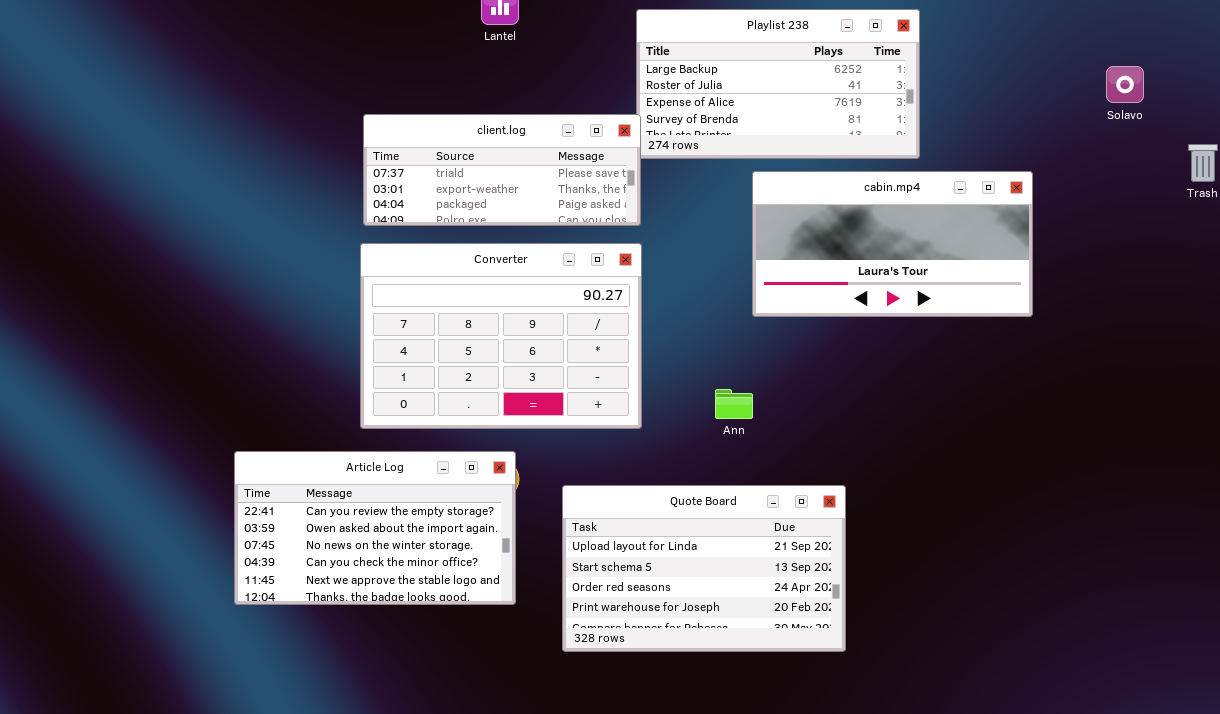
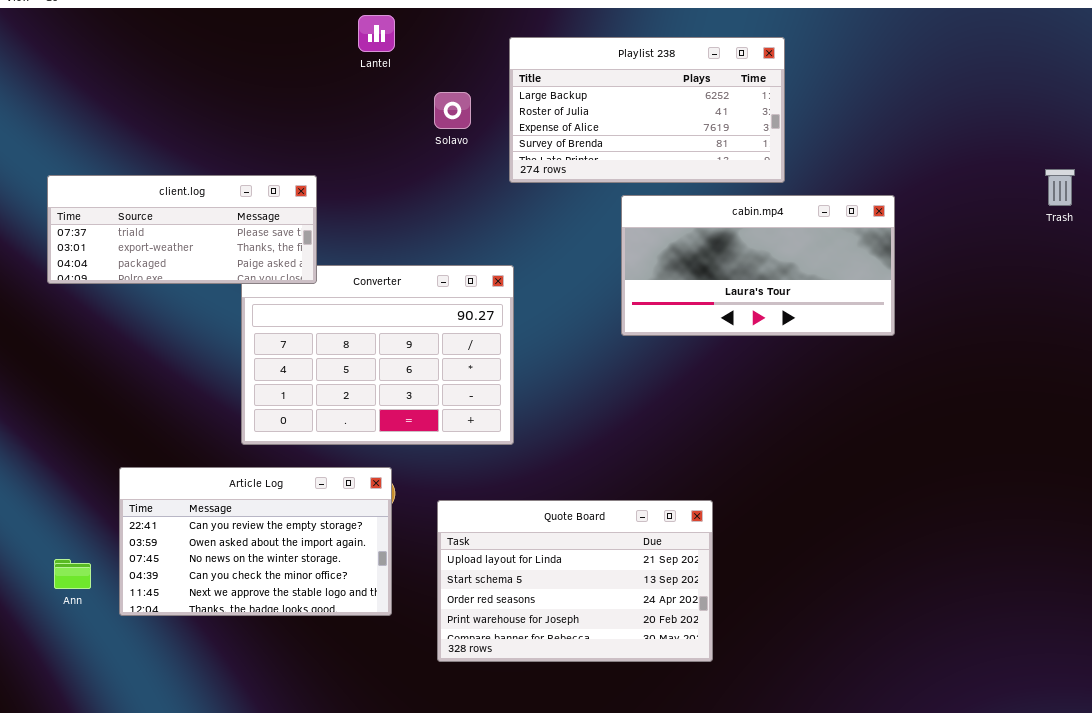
Solavo: [1106,66,1144,103] -> [434,92,471,129], moved
client.log: [363,114,641,226] -> [47,175,317,284], moved
Ann: [715,389,753,419] -> [54,559,91,589], moved

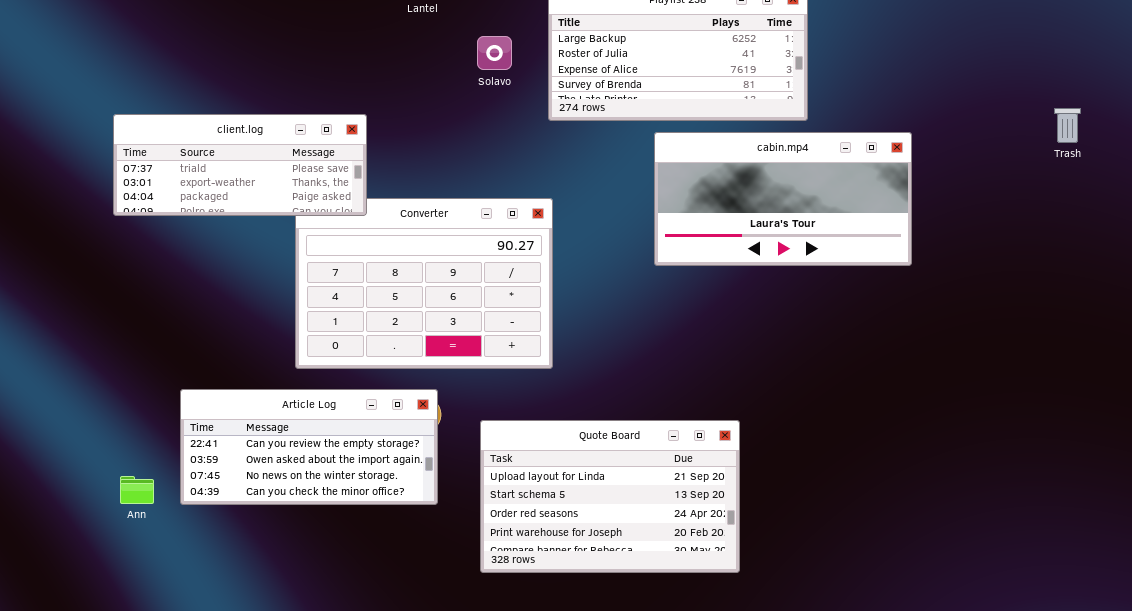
Article Log: [119,467,392,616] -> [180,389,438,505], resized

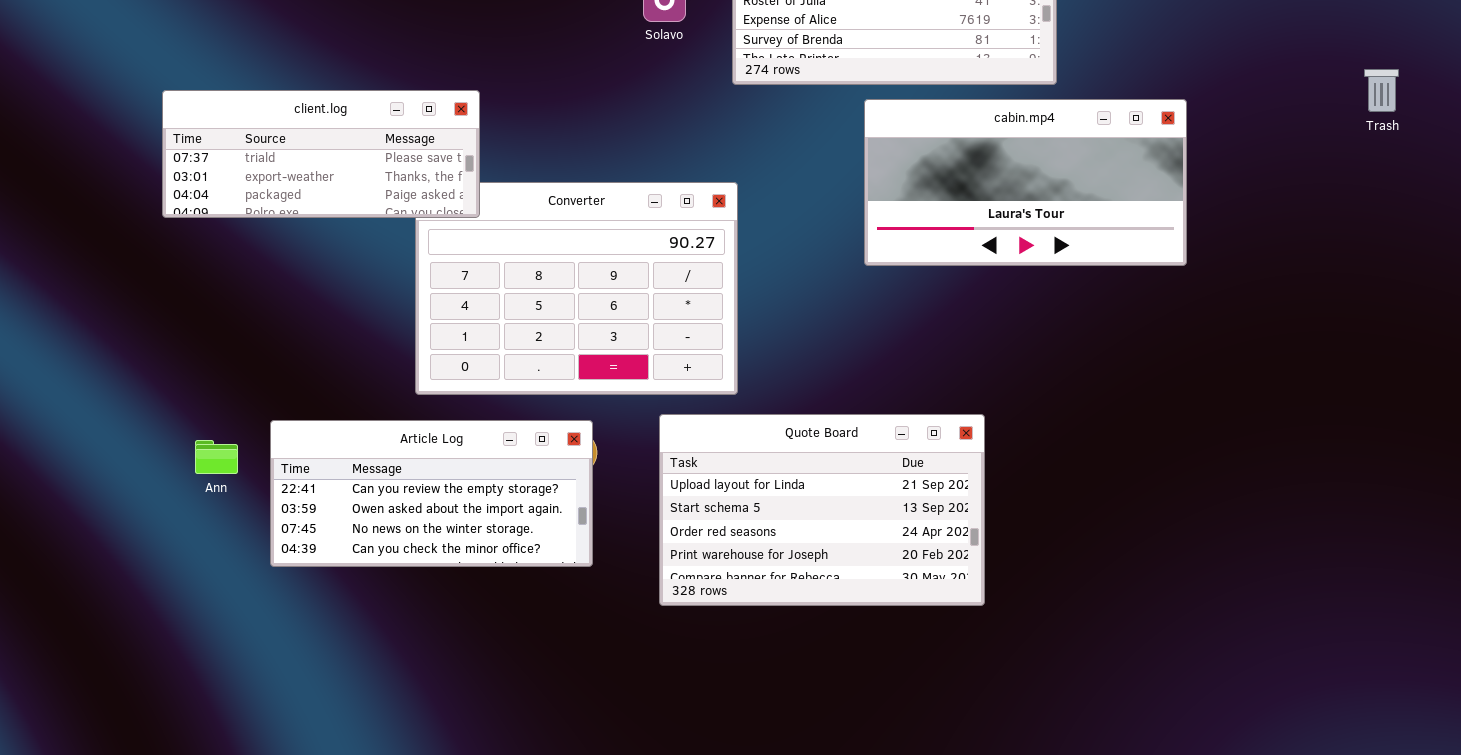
client.log: [113,114,367,216] -> [162,90,480,218], moved
Quote Board: [480,420,740,573] -> [659,414,985,606], moved
Ann: [120,476,154,504] -> [195,440,238,474], moved

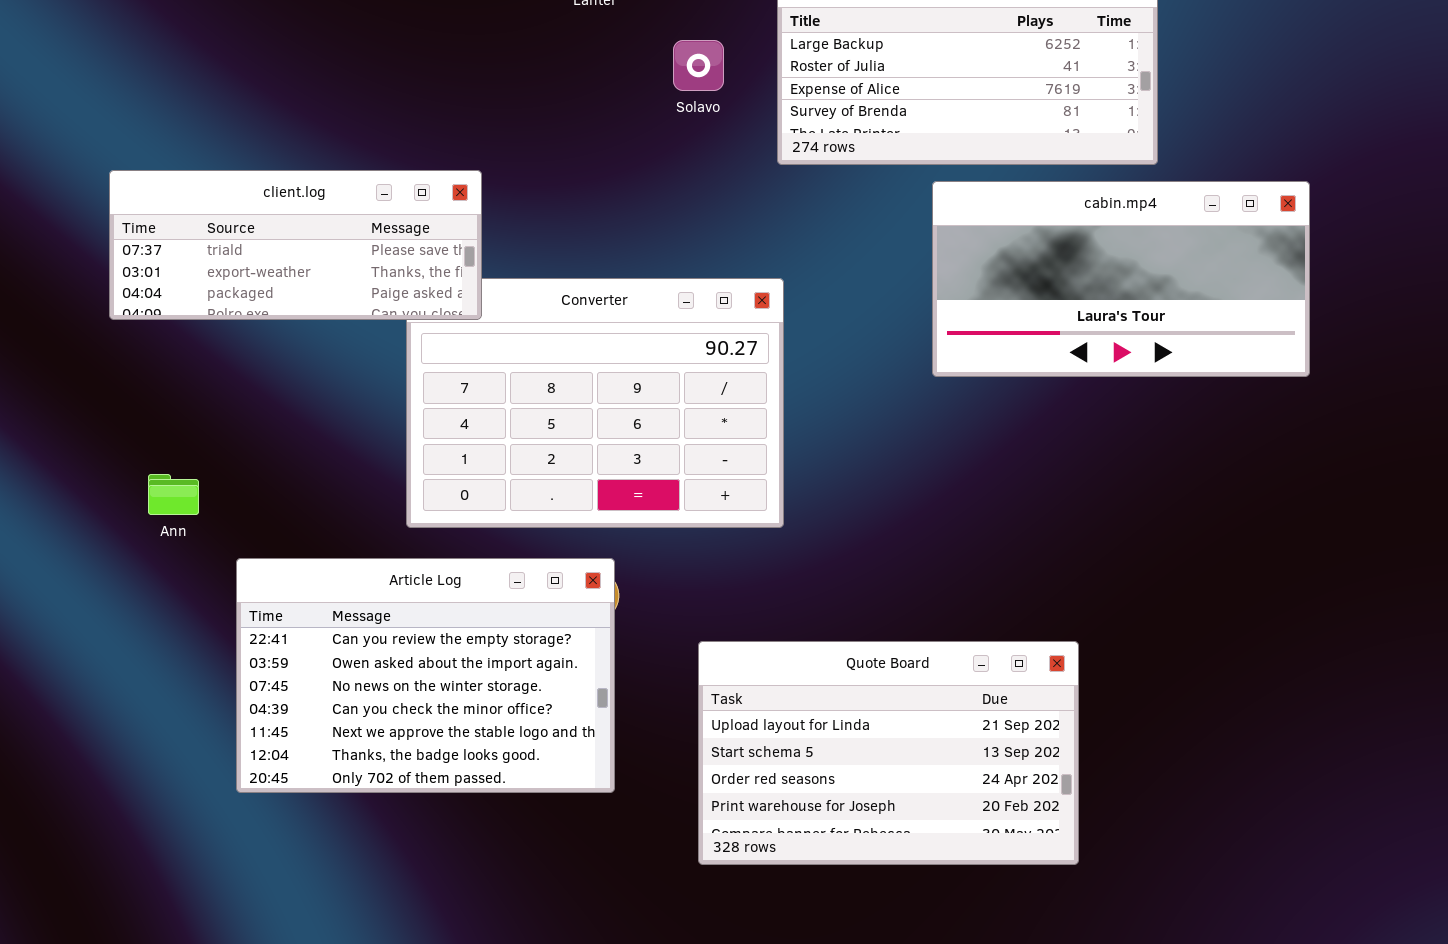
Quote Board: [659,414,985,606] -> [698,641,1079,865], moved
Article Log: [270,420,593,567] -> [236,558,615,793], resized
Ann: [195,440,238,474] -> [148,474,199,515], moved

